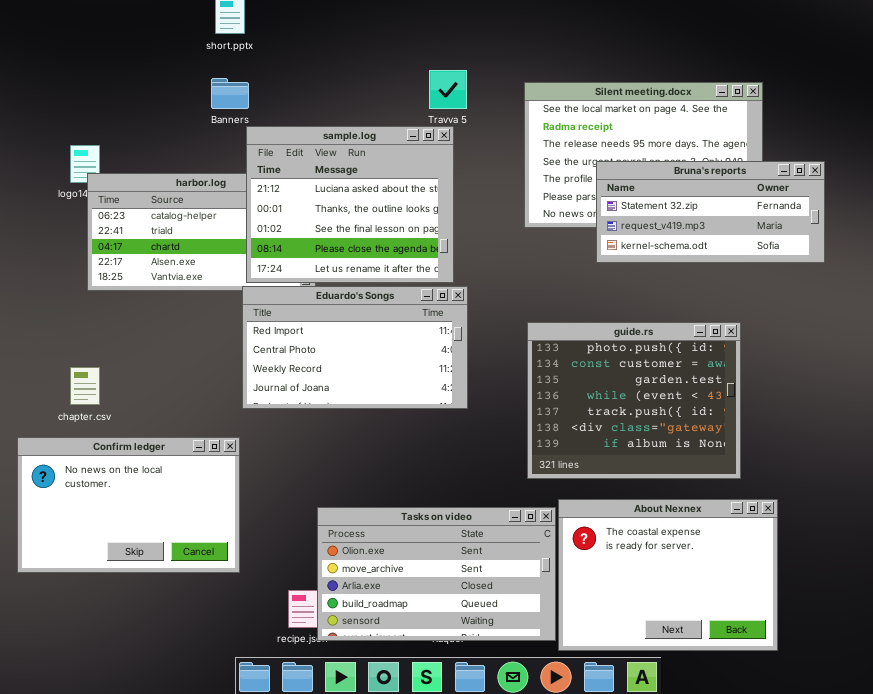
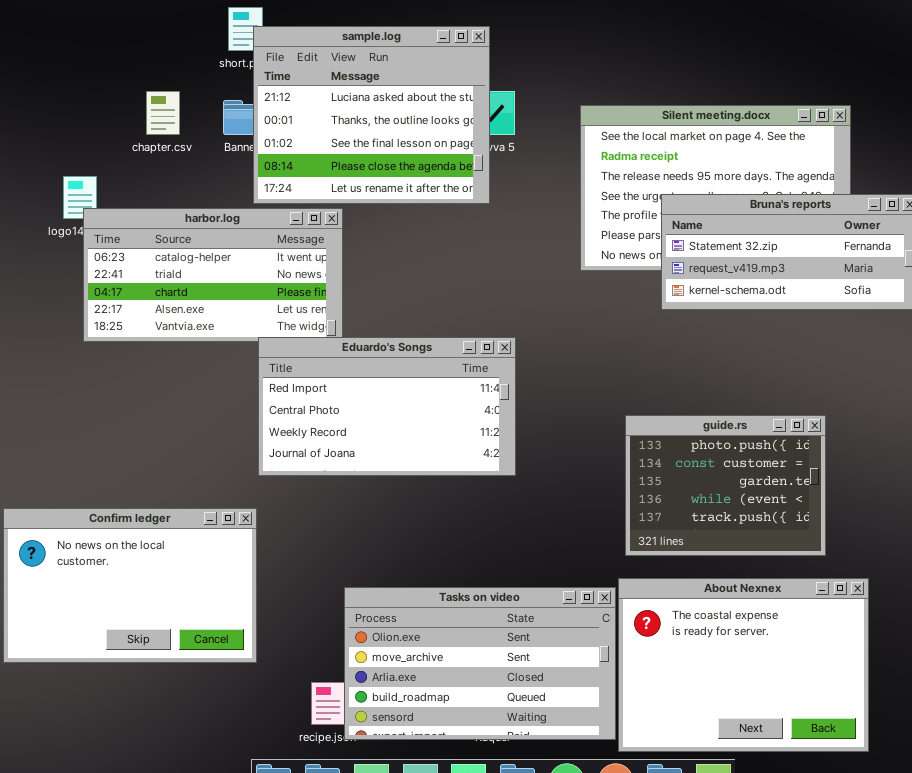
sample.log: [246,126,454,283] -> [253,26,490,204], moved
guide.rs: [527,322,741,479] -> [625,415,826,556], resized
chapter.csv: [70,367,100,405] -> [146,91,180,135], moved

